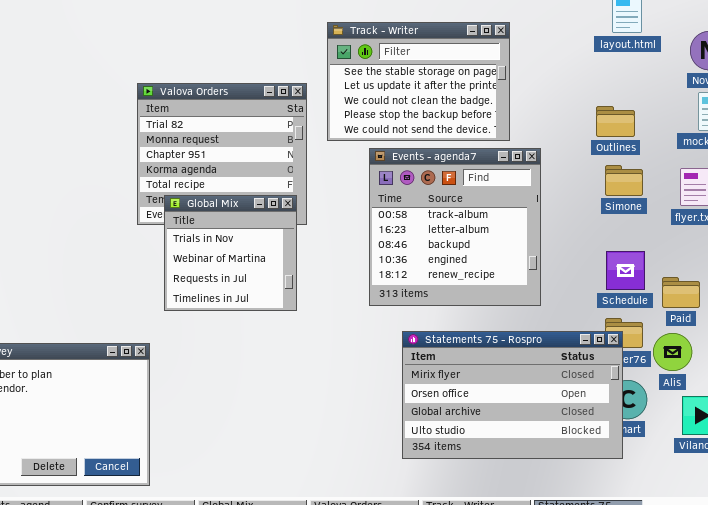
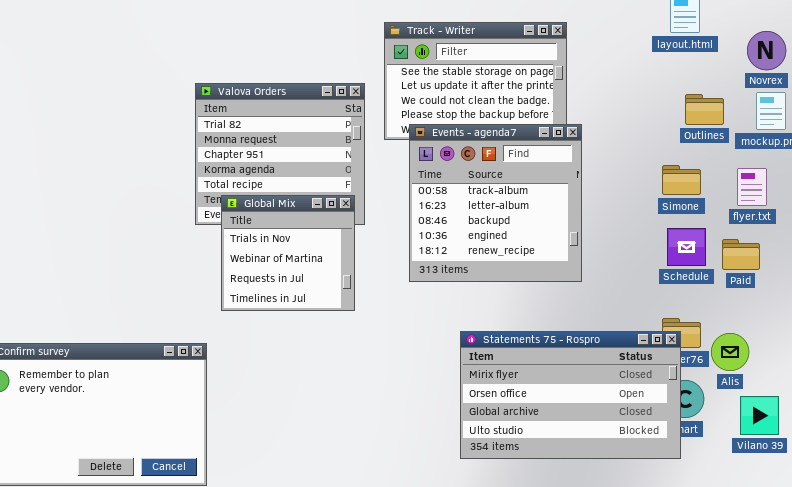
Outlines: [596,106,635,137] -> [685,94,724,125], moved
Events - agenda7: [369,148,541,306] -> [409,124,582,282], moved
Schedule: [606,251,645,290] -> [667,228,706,266], moved
Paid: [662,277,700,308] -> [722,239,760,270], moved

